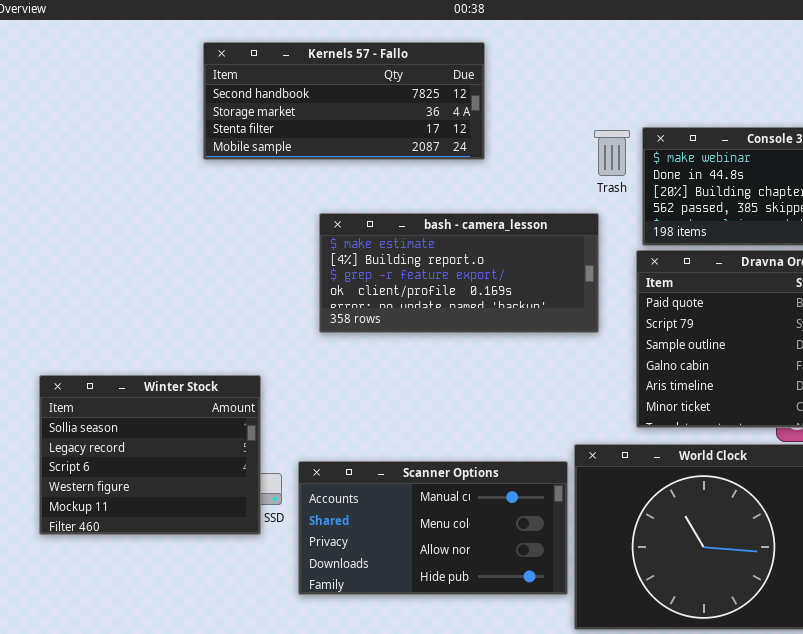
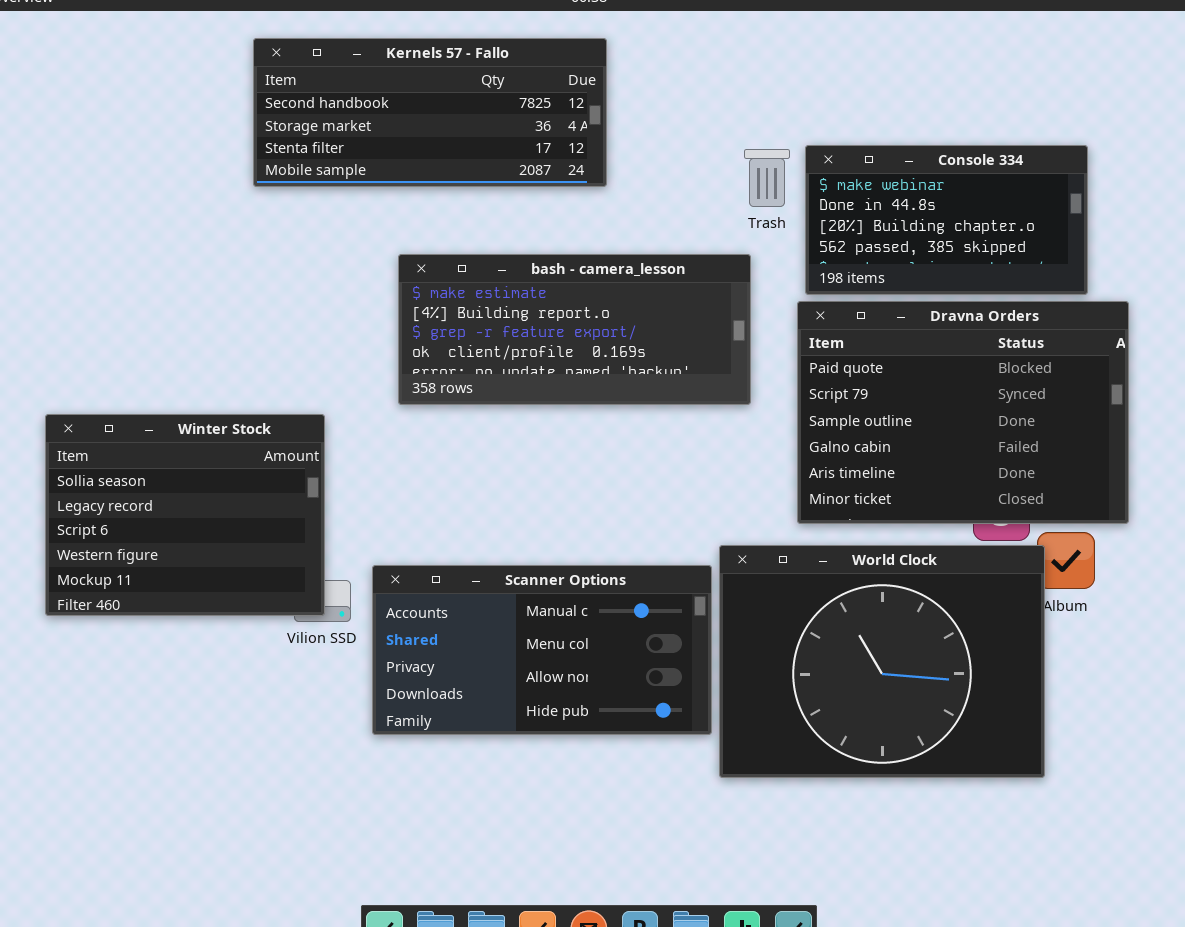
Winter Stock: [39,375,261,535] -> [45,414,325,616], moved

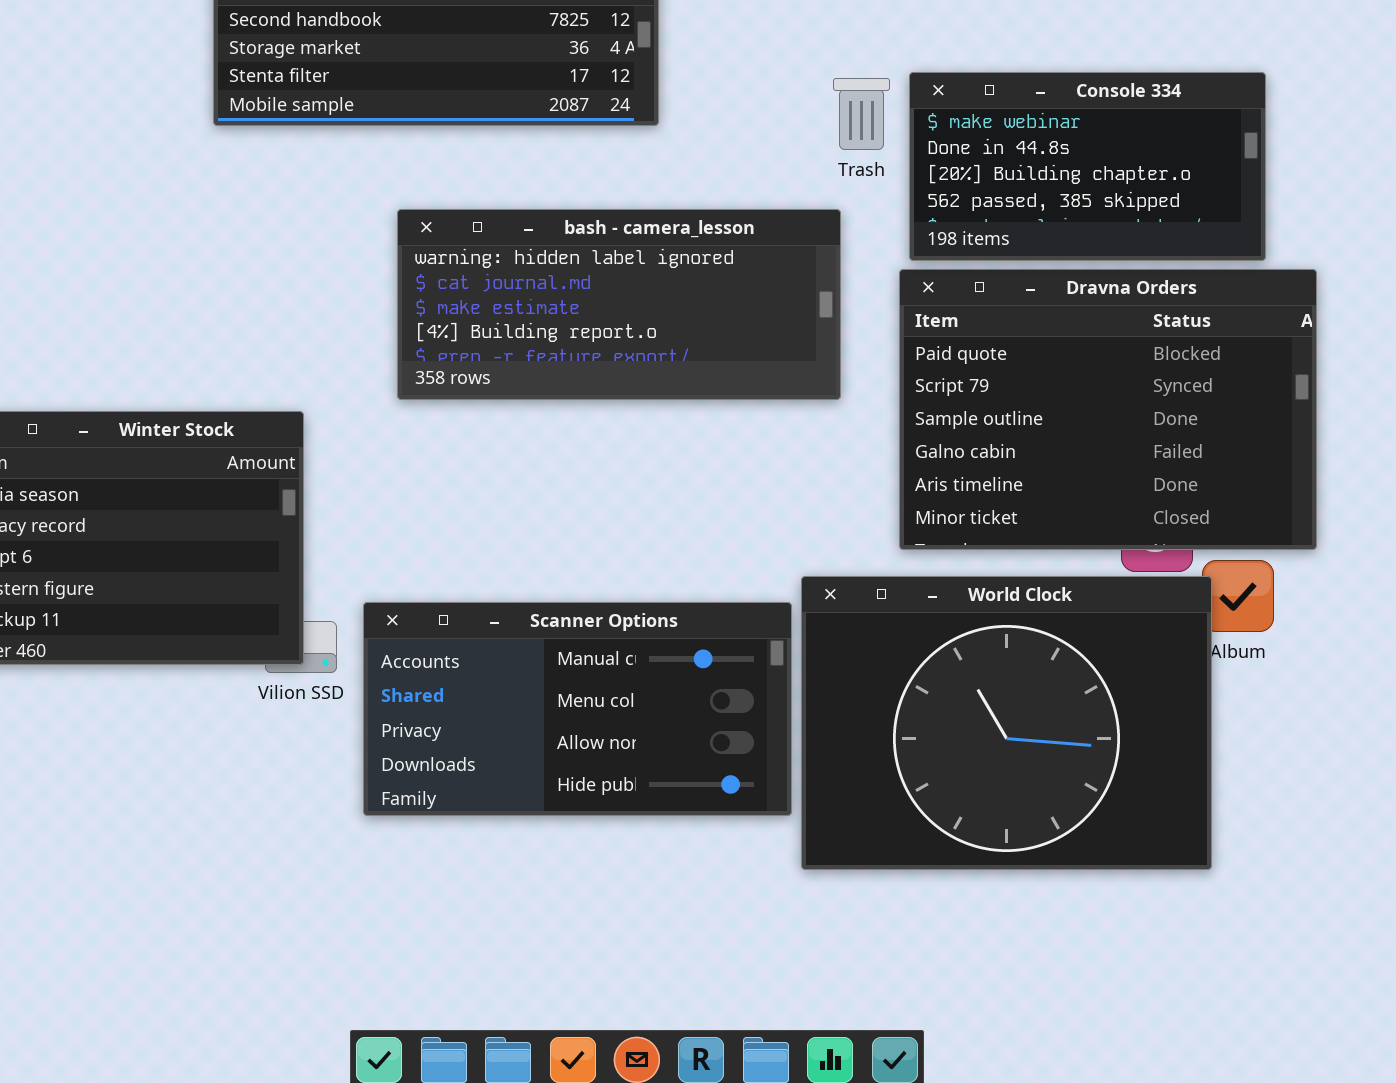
bash - camera_lesson: [398,254,751,405] -> [397,209,841,400], scrolled up 2 rows

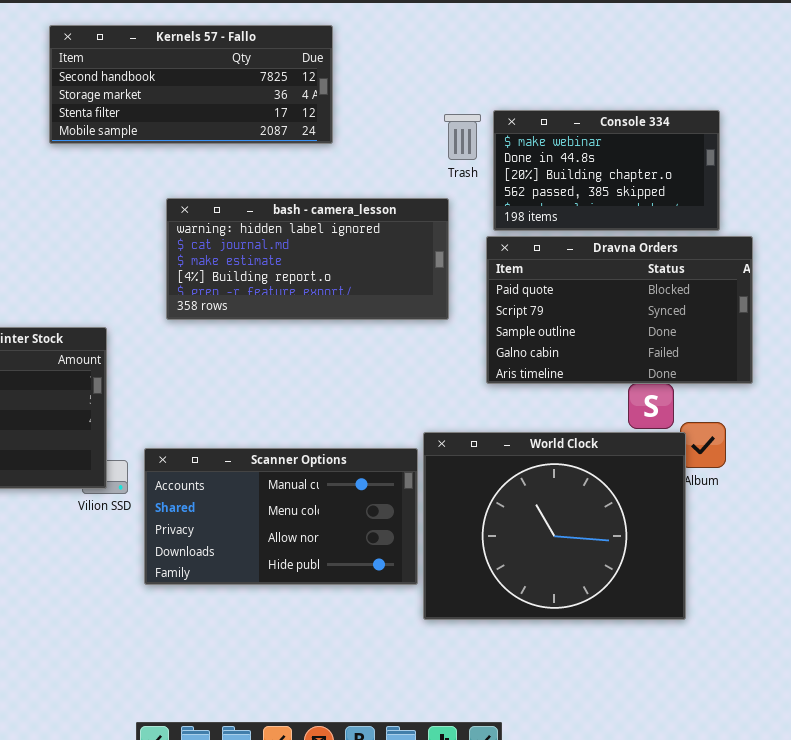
Dravna Orders: [899,269,1317,550] -> [486,236,753,384], resized

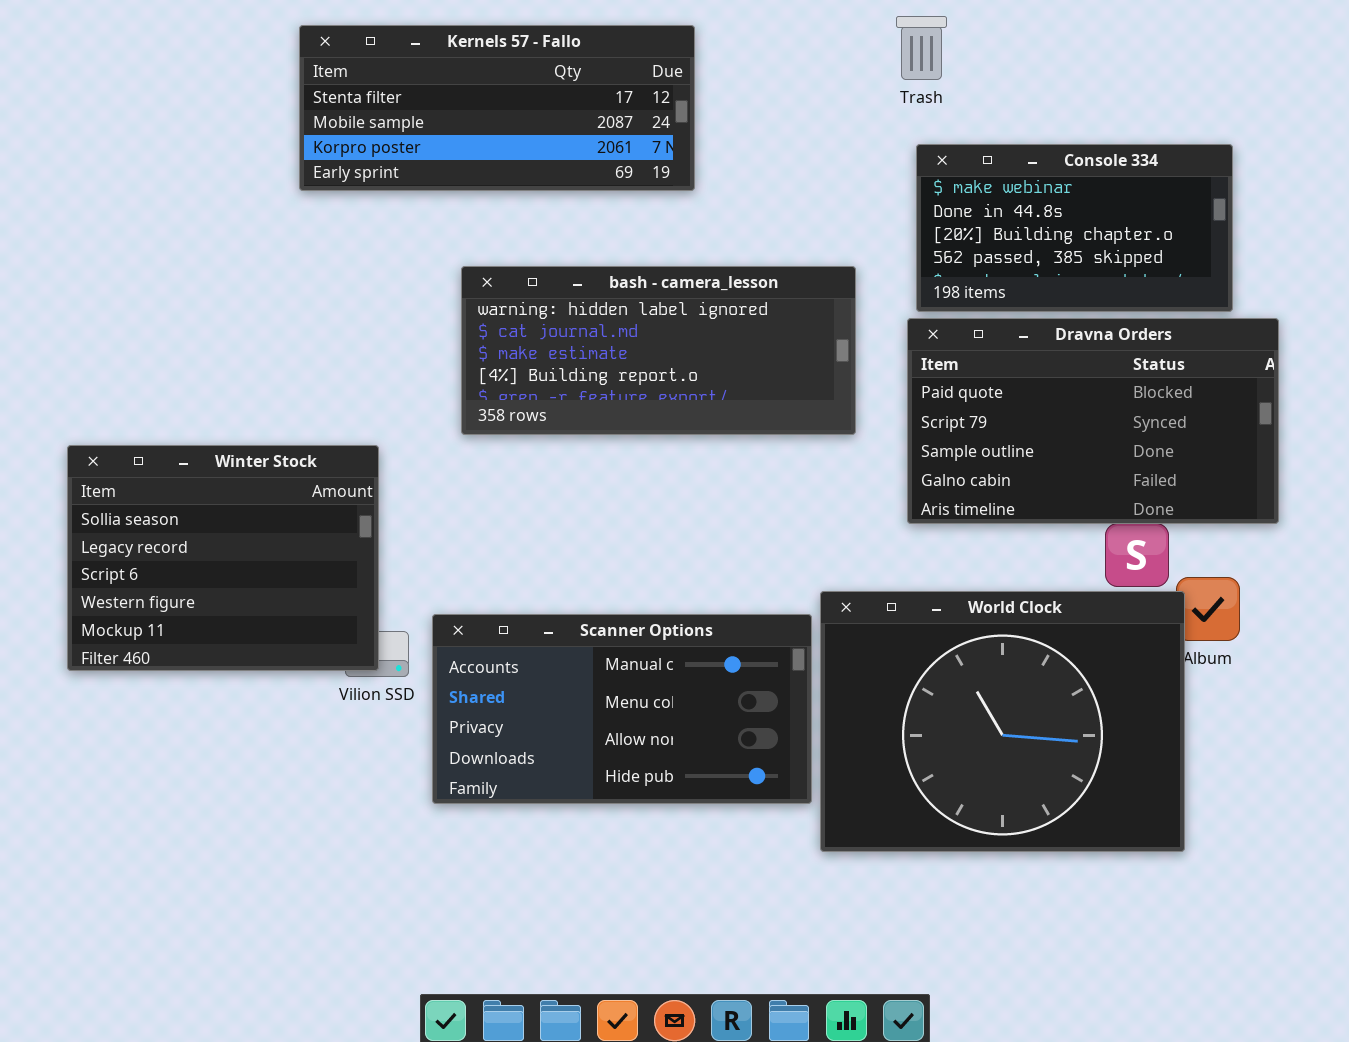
Kernels 57 - Fallo: [49,25,333,144] -> [299,25,695,191], scrolled down 2 rows
Trash: [444,114,481,160] -> [896,16,947,80], moved

